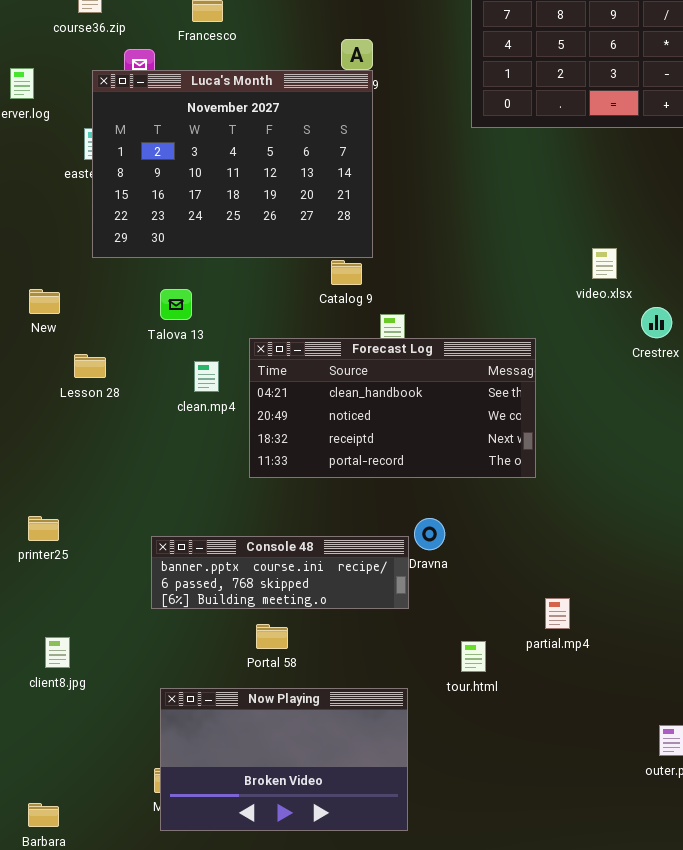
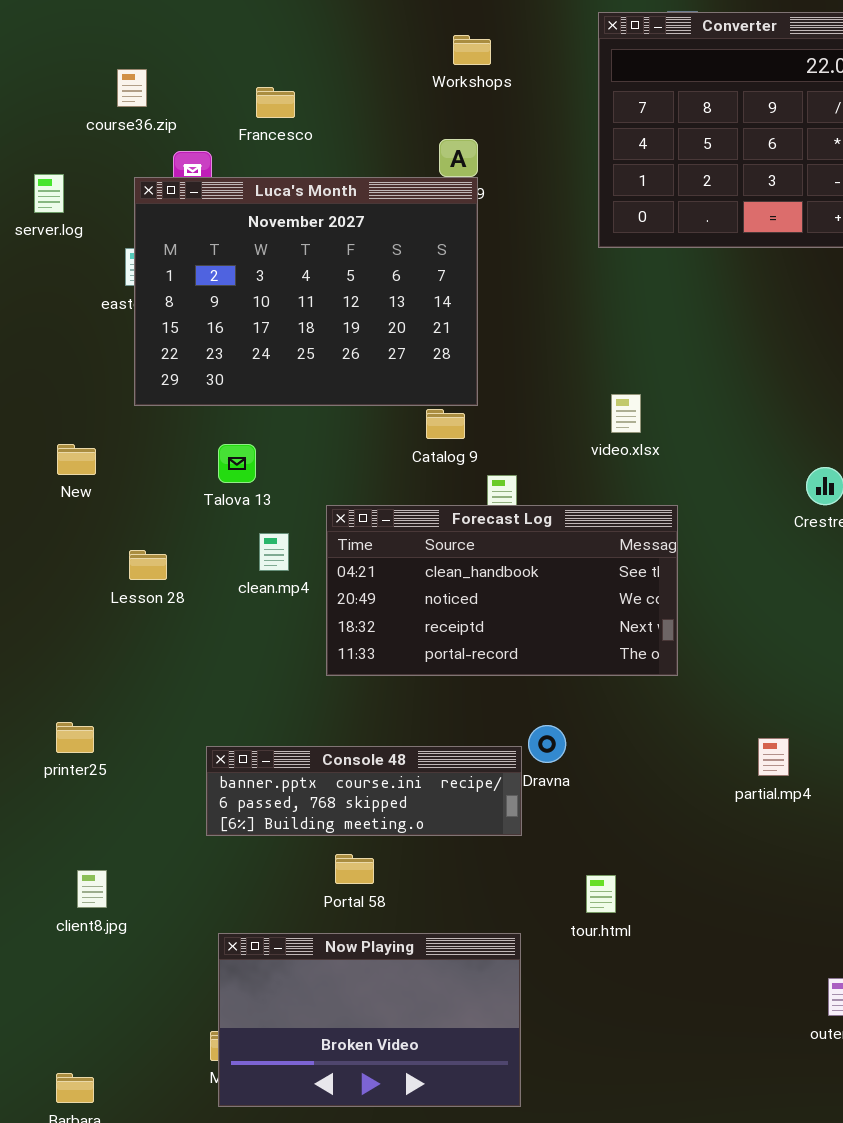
video.xlsx: [592,248,617,279] -> [611,394,641,433], moved
Lesson 28: [74,354,106,378] -> [129,550,167,580], moved
partial.mp4: [545,598,570,629] -> [758,738,789,776], moved

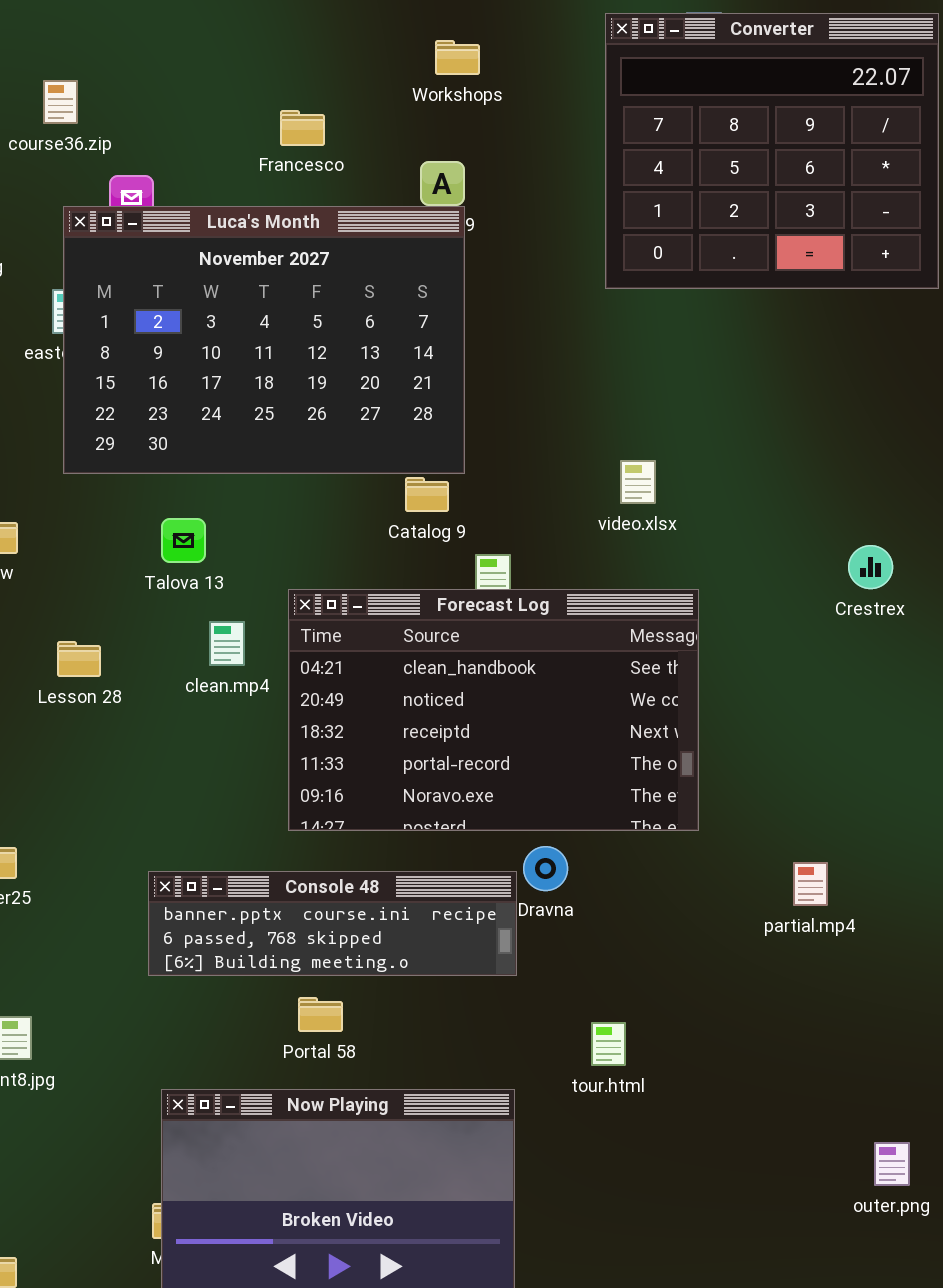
Francesco: [256,87,295,118] -> [280,110,325,146], moved
Forecast Log: [326,505,678,676] -> [288,589,699,831], resized

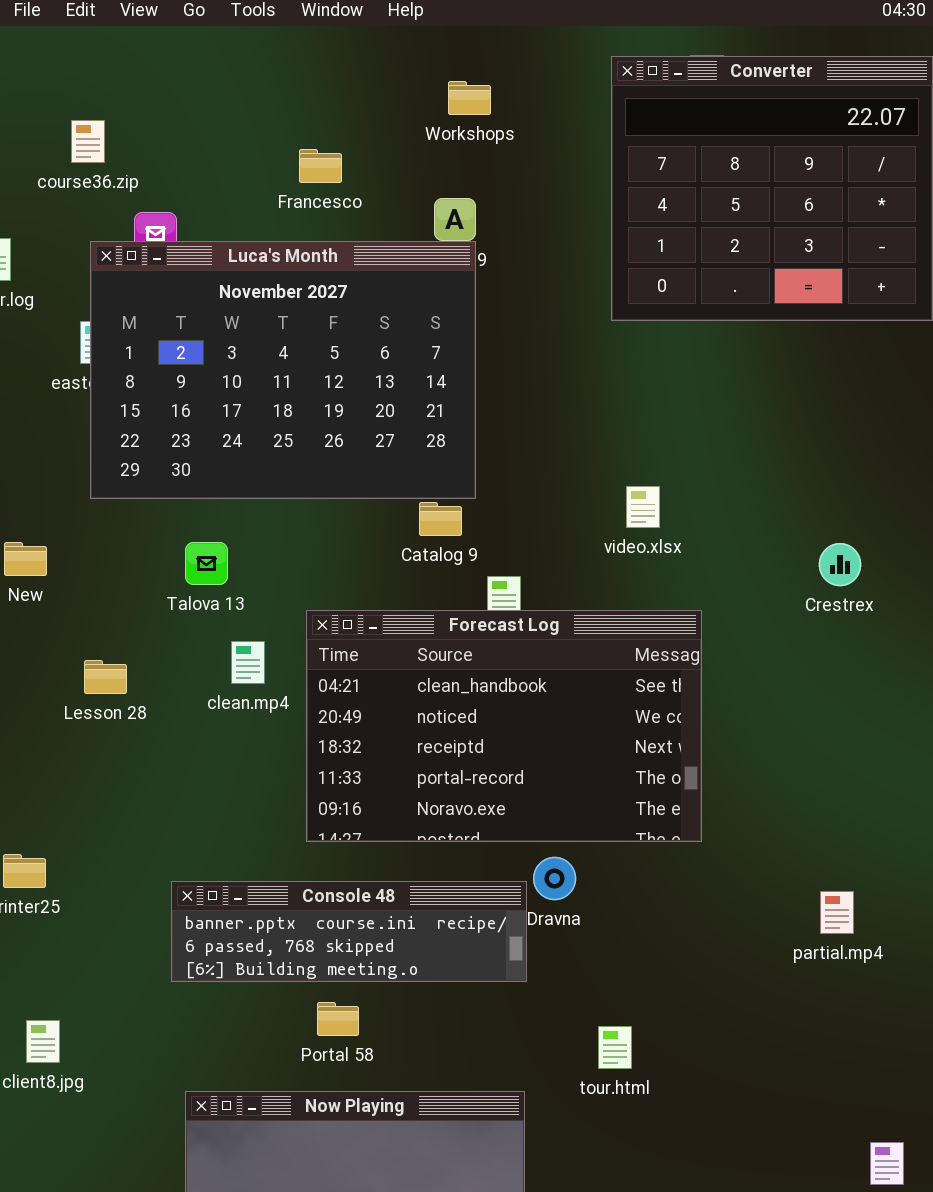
Crestrex: [848,545,893,589] -> [819,543,861,586], moved
partial.mp4: [793,862,828,906] -> [820,891,854,934], moved

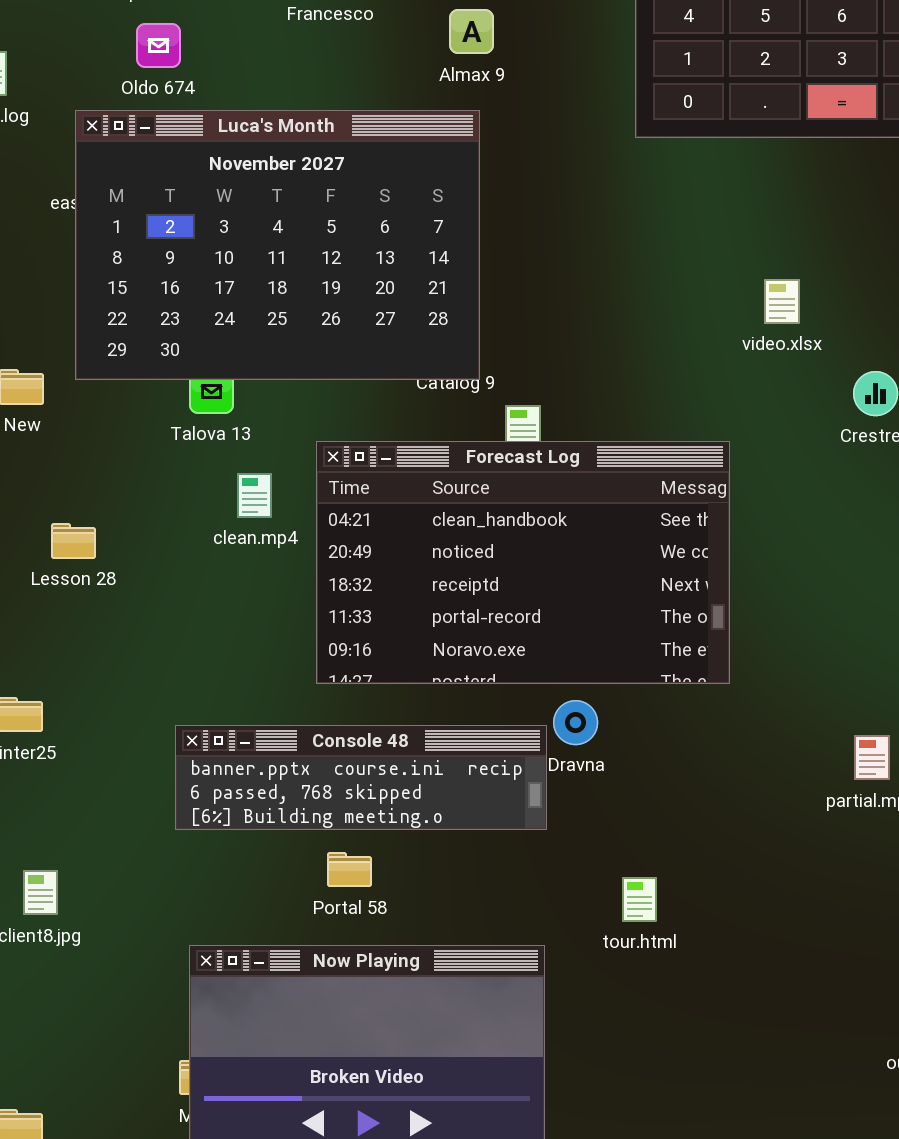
Luca's Month: [90,241,476,499] -> [75,110,480,380], moved
video.xlsx: [626,486,660,528] -> [764,279,800,324], moved
Lesson 28: [84,660,127,694] -> [51,523,96,559], moved

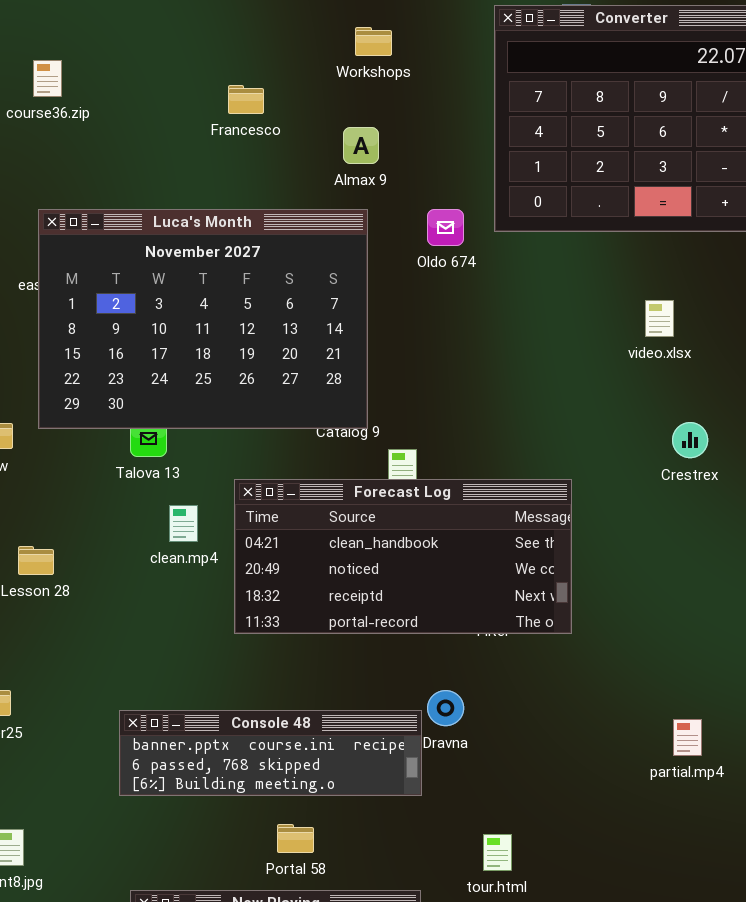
Oldo 674: [136,23,181,68] -> [427,209,464,246], moved
video.xlsx: [764,279,800,324] -> [645,300,674,337], moved
Forecast Log: [316,441,730,684] -> [234,479,572,634], resized
Portal 58: [327,852,372,887] -> [277,824,314,853], moved

